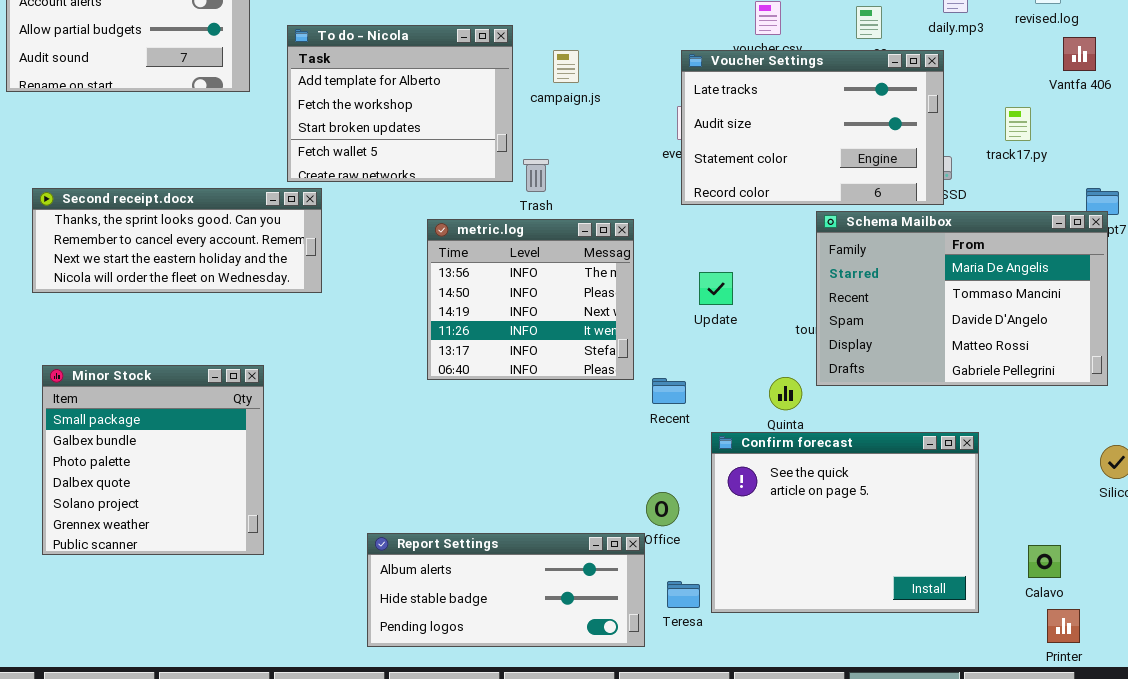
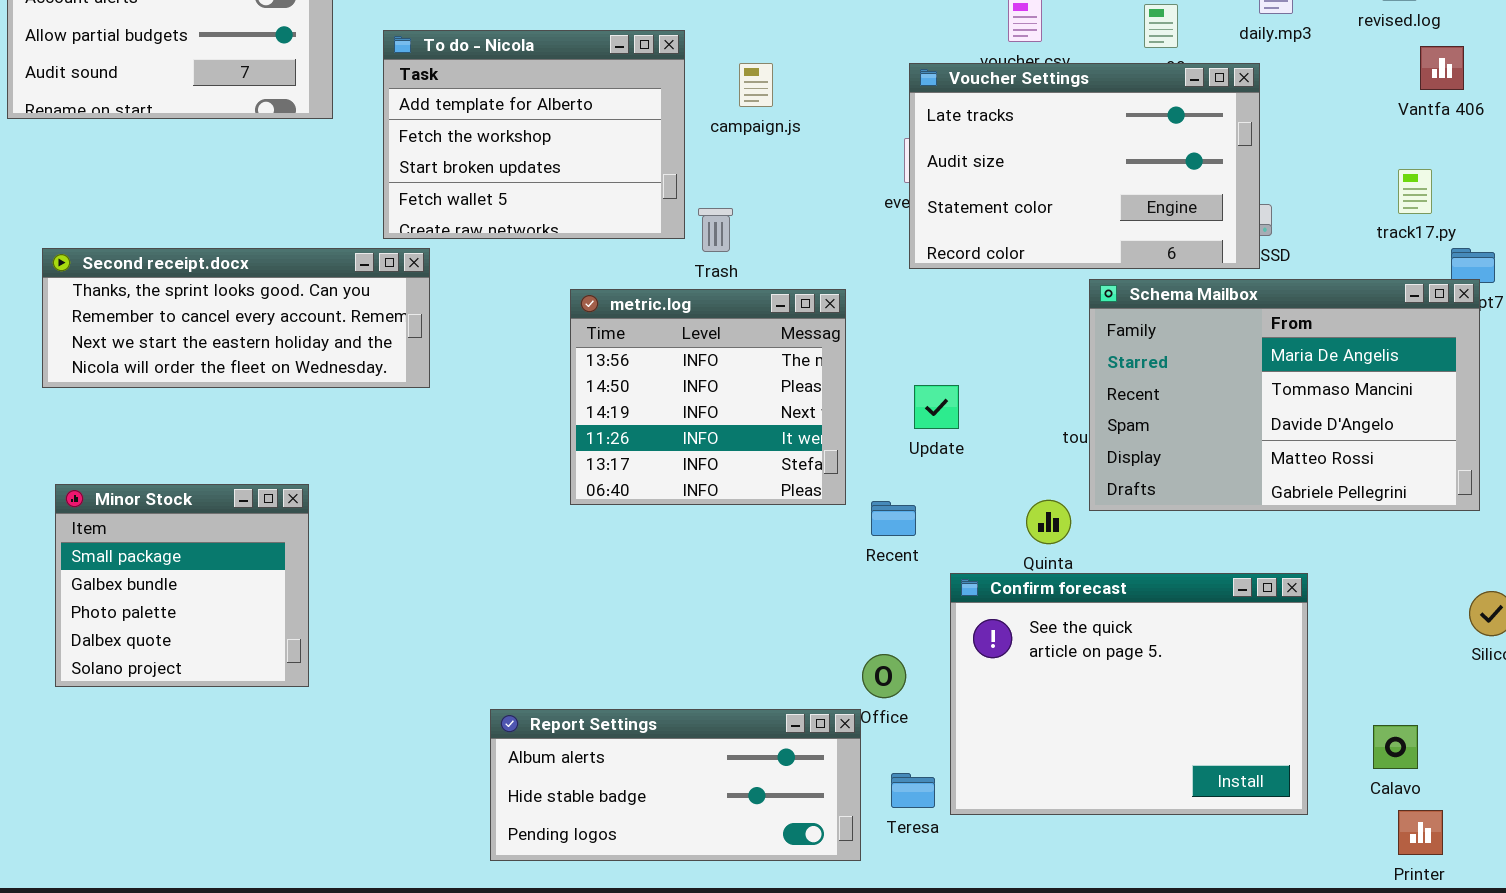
track17.py: [1005,107,1031,141] -> [1398,169,1432,214], moved
Update: [699,272,733,305] -> [914,385,959,429], moved
Minor Stock: [42,365,264,555] -> [55,484,309,687], resized

